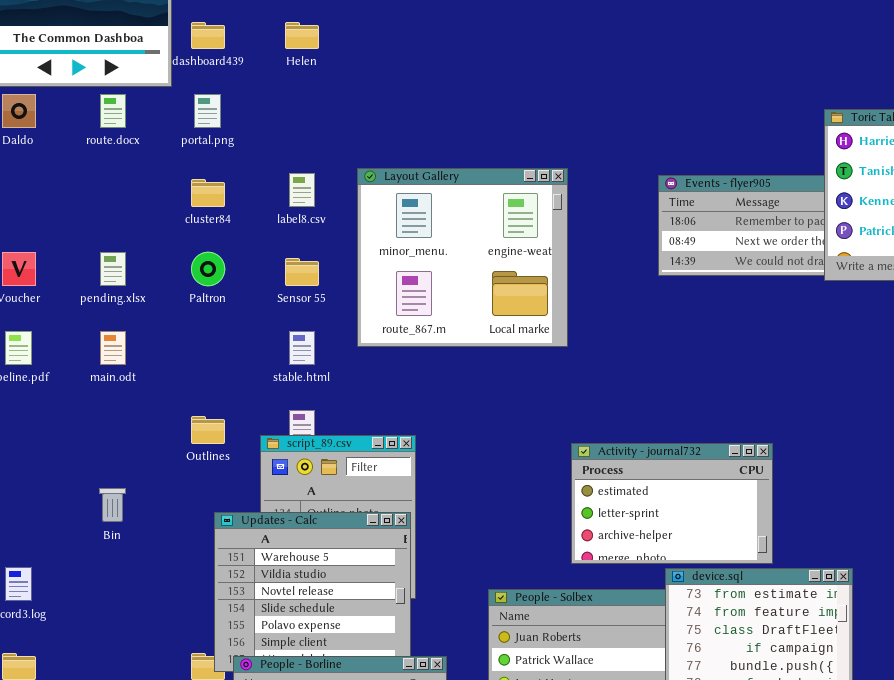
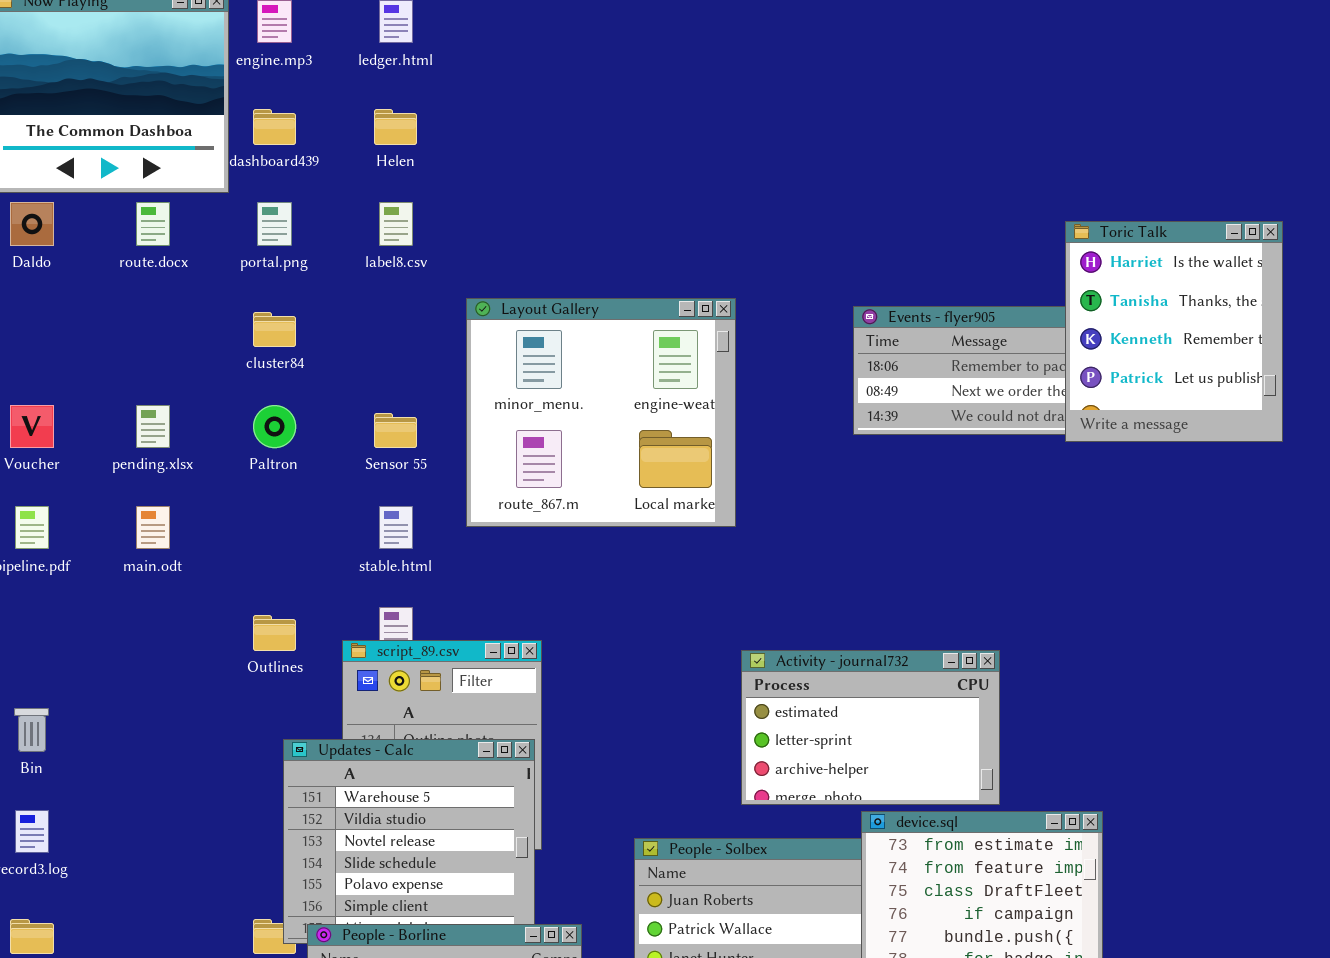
label8.csv: [289,173,315,207] -> [379,202,413,246], moved
Bin: [99,488,126,522] -> [14,708,49,752], moved

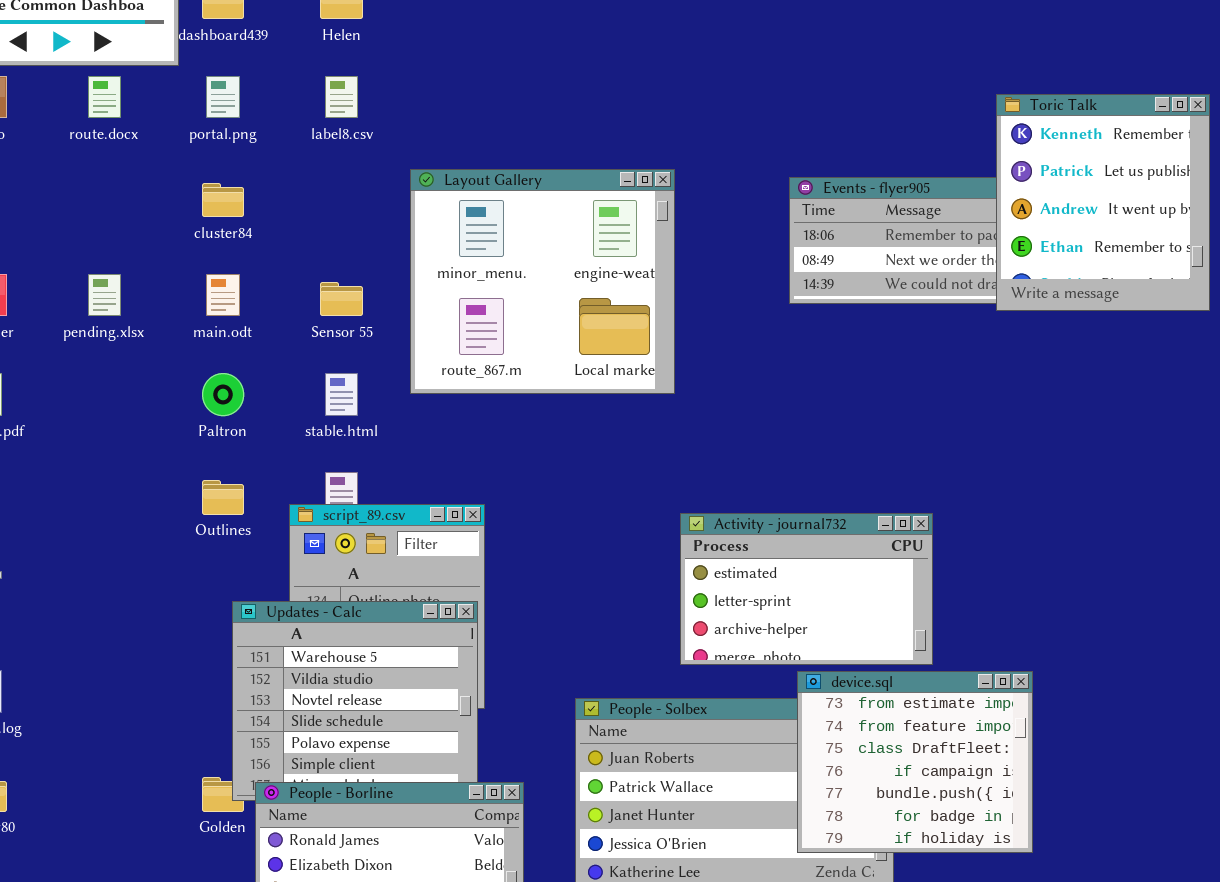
Toric Talk: [1065,221,1283,442] -> [996,94,1210,311], scrolled down 2 rows
Paltron: [253,405,296,448] -> [202,373,244,416], moved
main.odt: [136,506,170,549] -> [206,274,240,316], moved

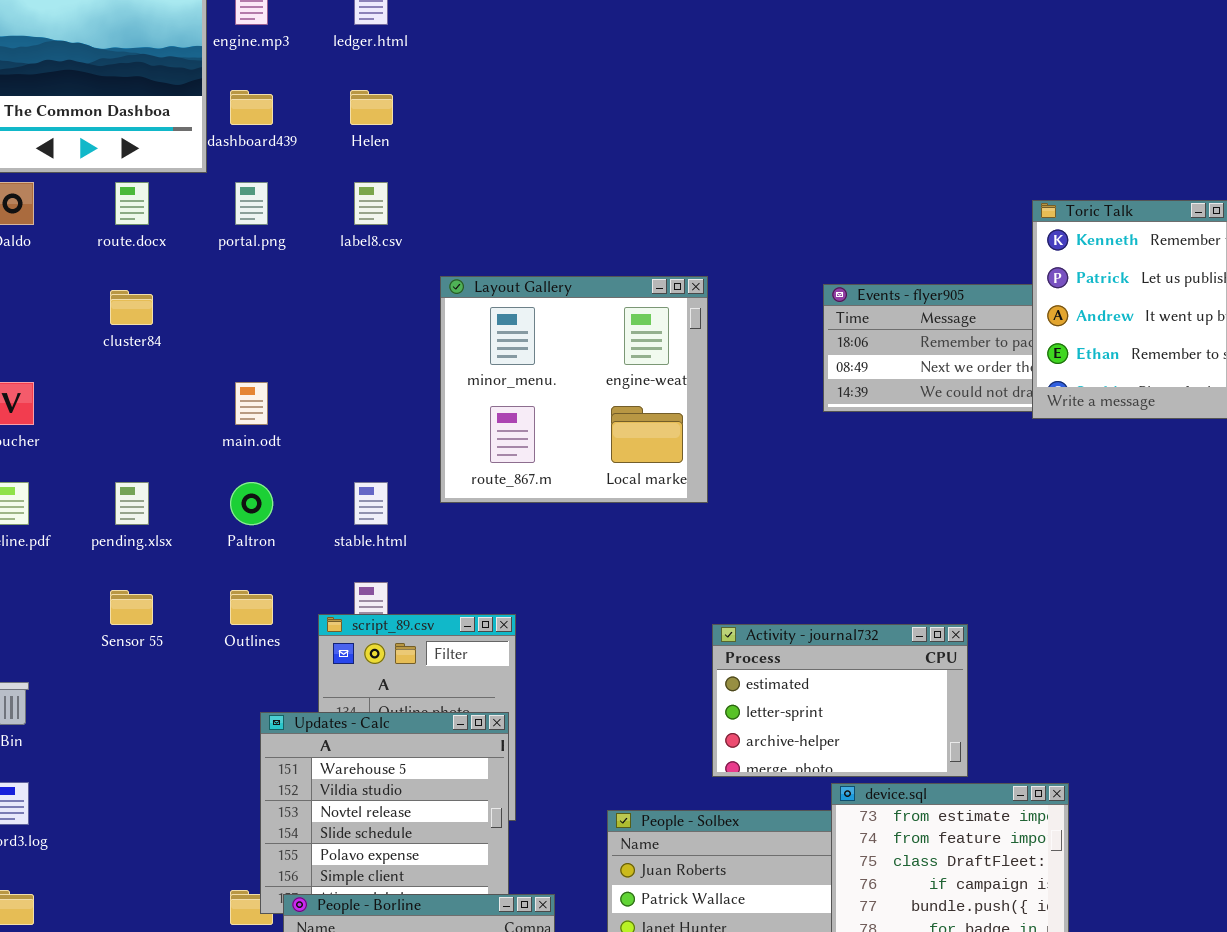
cluster84: [202,183,244,217] -> [110,290,153,325], moved
pending.xlsx: [88,274,121,316] -> [115,482,149,525], moved
Sensor 55: [320,282,363,316] -> [110,590,153,625], moved

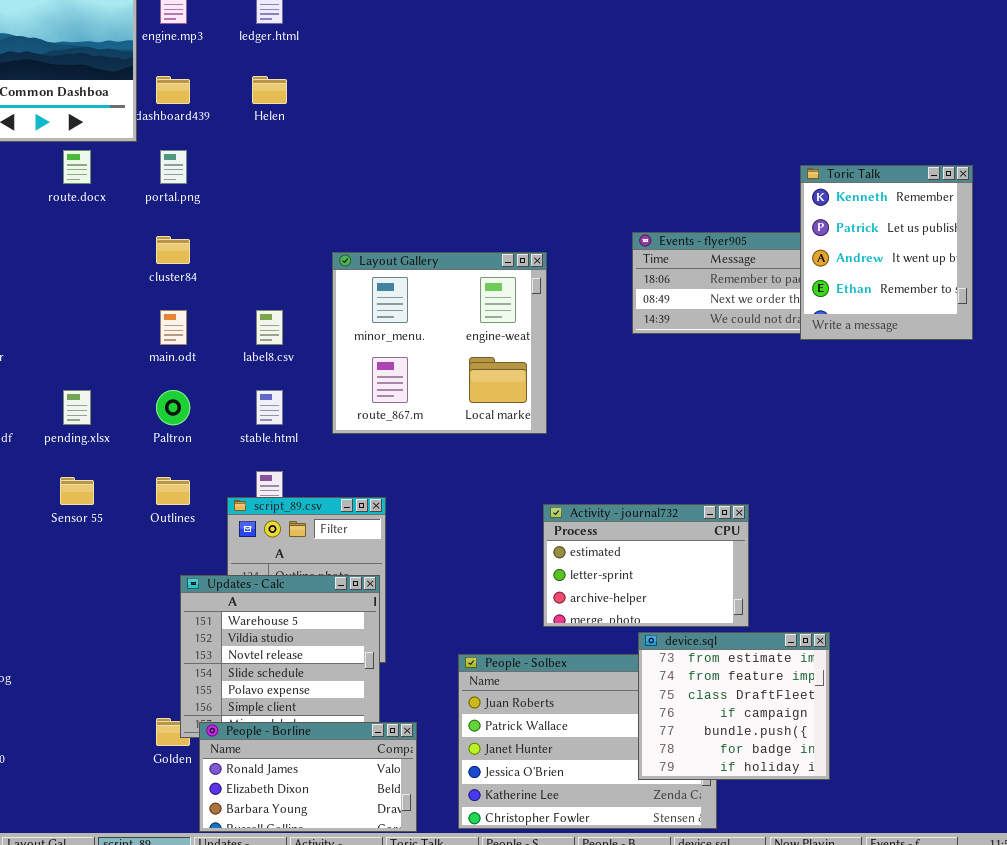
label8.csv: [354,182,388,225] -> [256,310,283,345], moved
Layout Gallery: [440,276,708,503] -> [332,252,547,434], moved
cluster84: [110,290,153,325] -> [156,236,190,264], moved

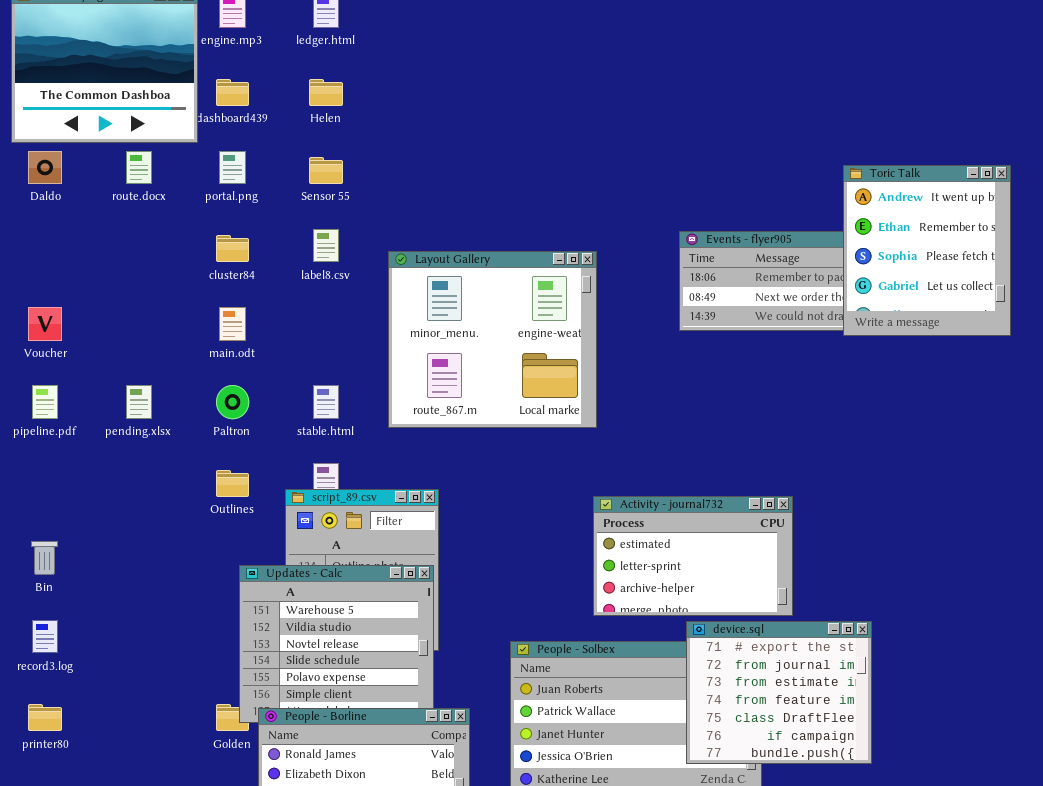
Toric Talk: [800,165,973,340] -> [843,165,1011,336], scrolled down 2 rows
label8.csv: [256,310,283,345] -> [313,229,339,262], moved
Sensor 55: [60,477,94,505] -> [309,157,343,184], moved
device.sql: [638,632,830,780] -> [686,621,872,764], scrolled up 2 rows

